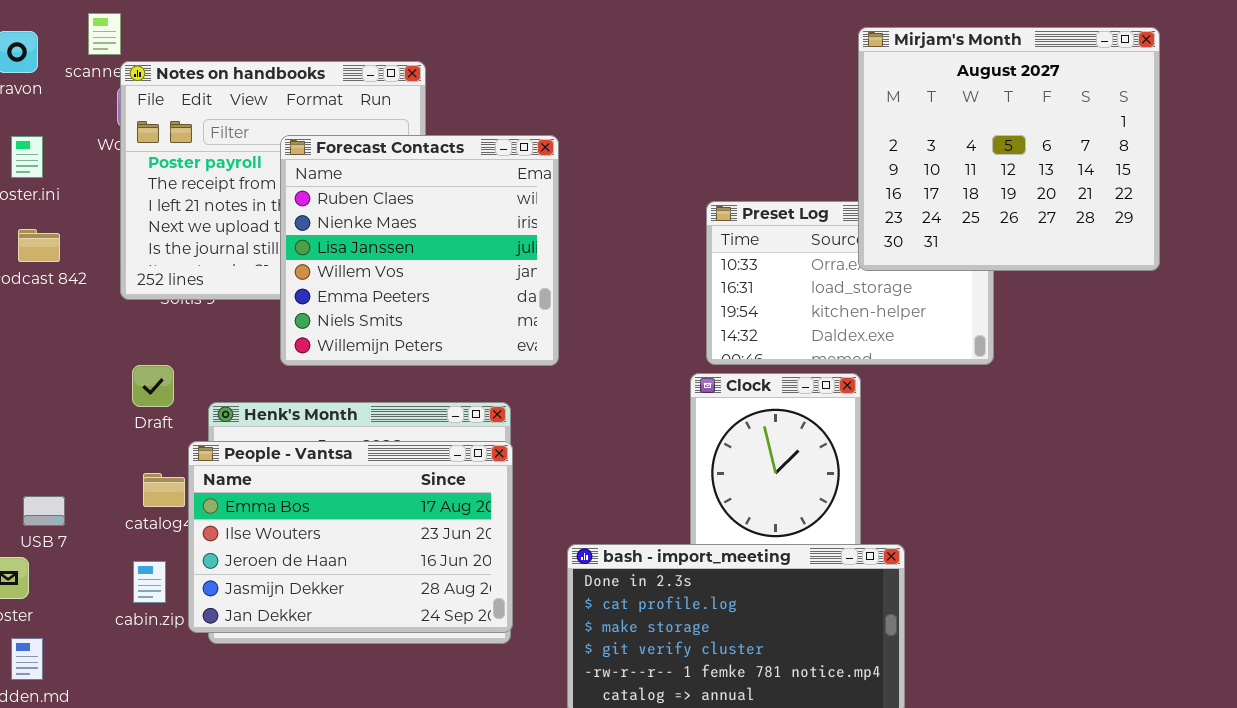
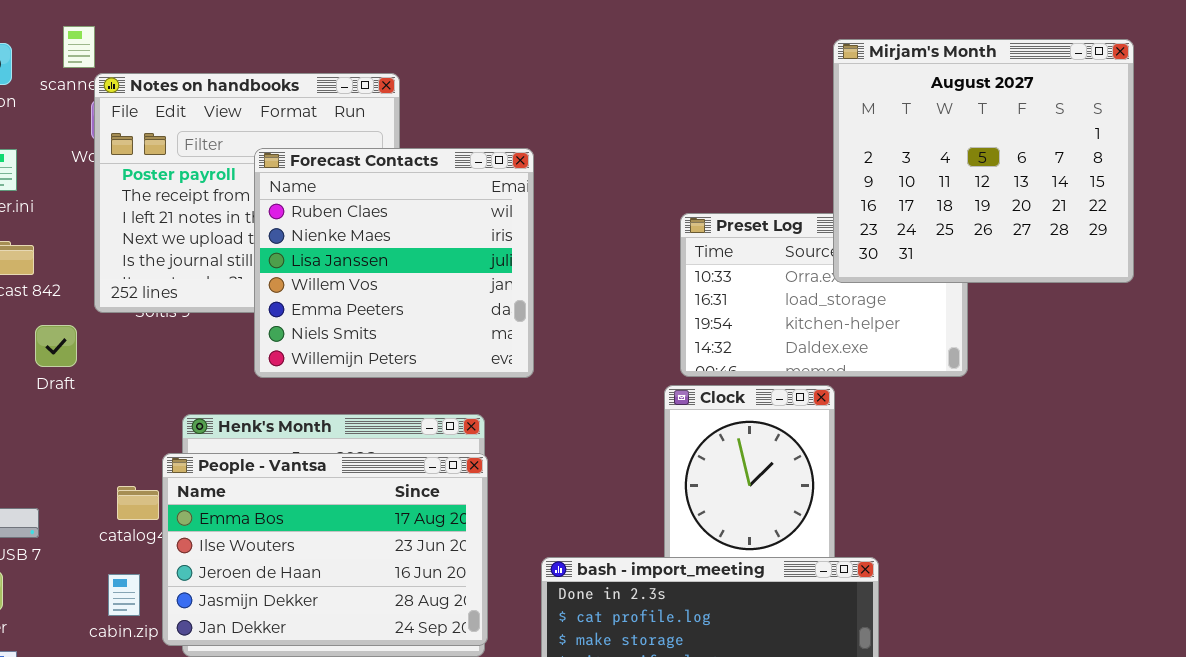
Draft: [132,365,174,407] -> [35,325,77,367], moved

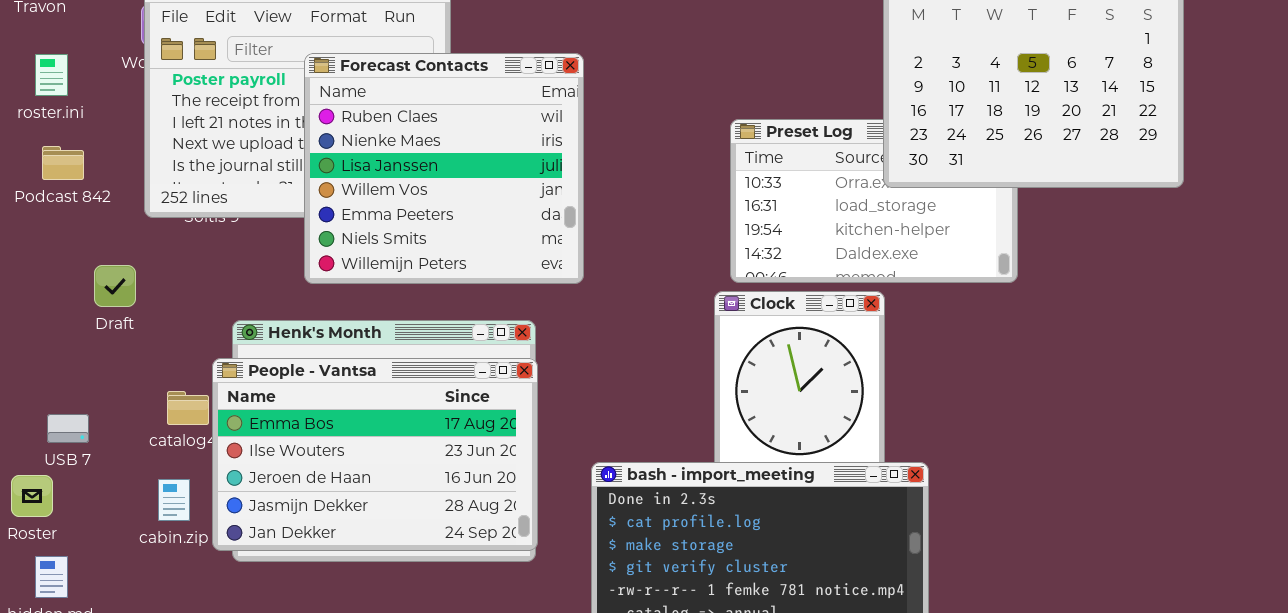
Draft: [35,325,77,367] -> [94,265,136,307], moved

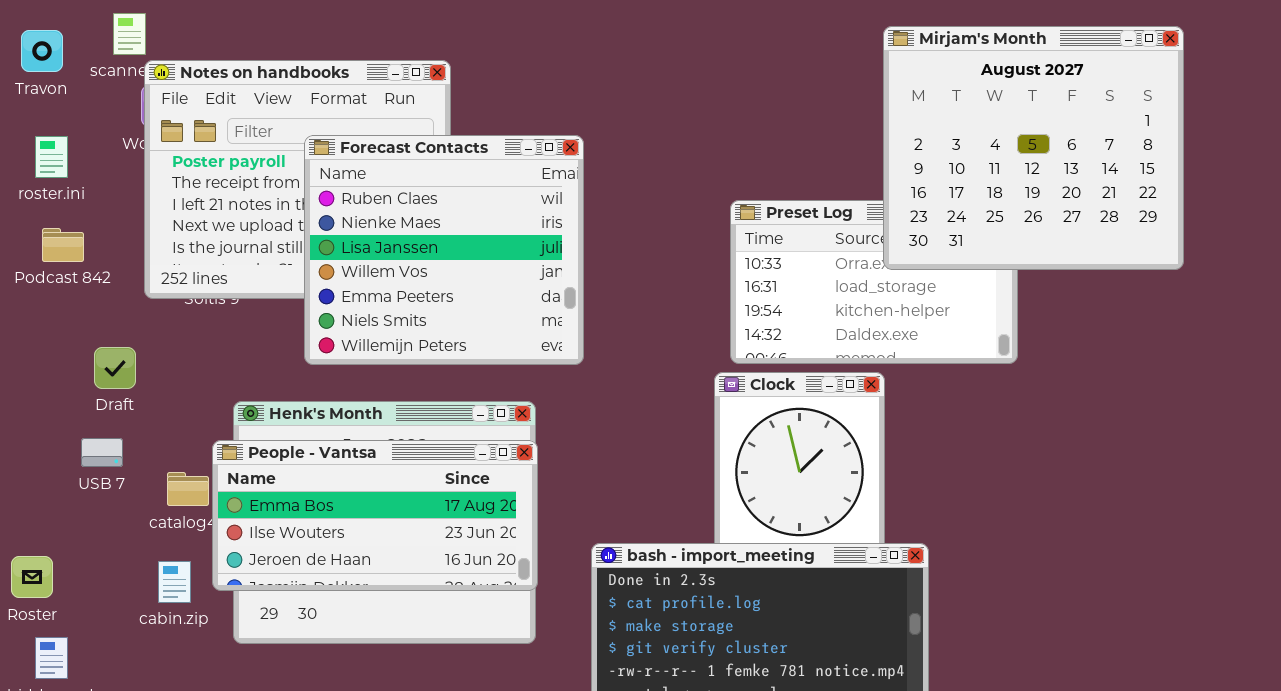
People - Vantsa: [212,358,538,551] -> [212,440,538,591], resized
USB 7: [47,414,89,443] -> [81,438,123,467], moved

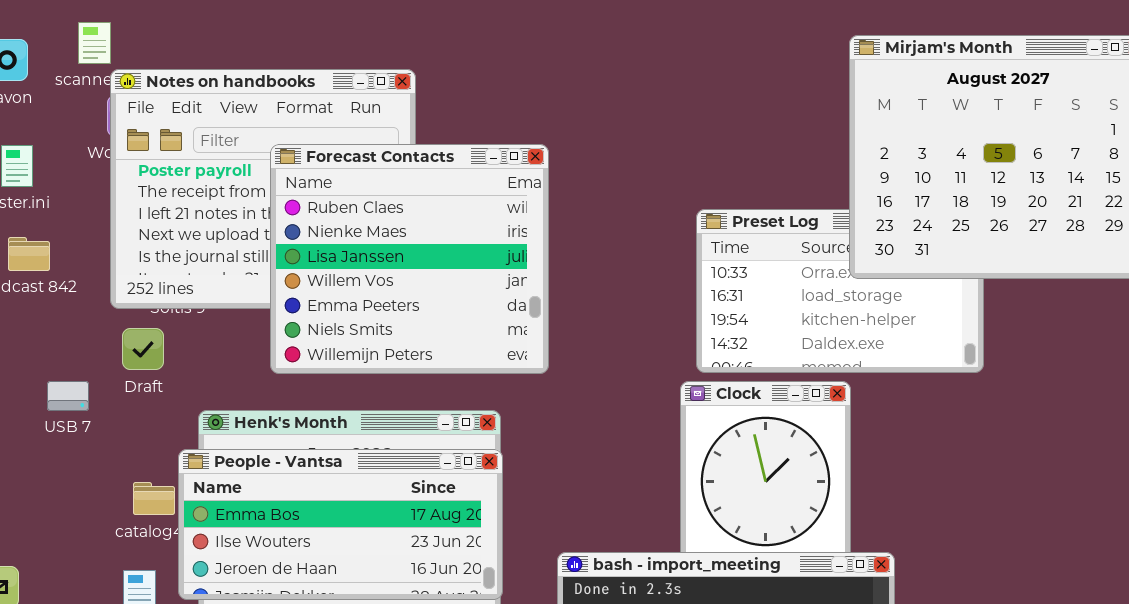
Draft: [94,347,136,389] -> [122,328,164,370], moved
USB 7: [81,438,123,467] -> [47,381,89,411], moved

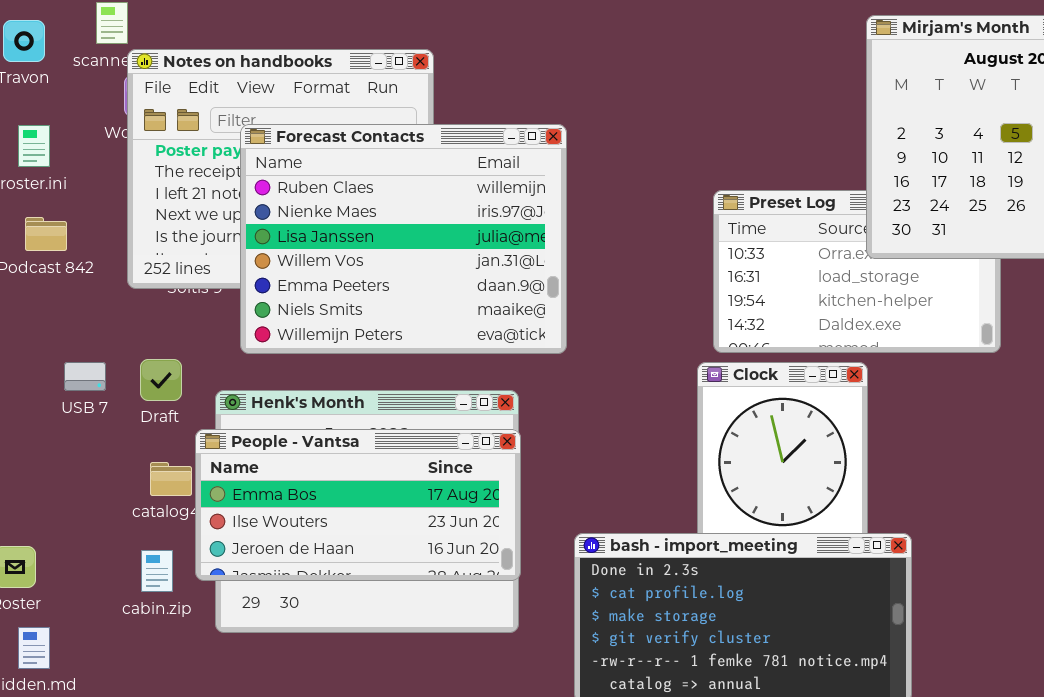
Forecast Contacts: [270,144,549,374] -> [240,124,567,354], resized
Draft: [122,328,164,370] -> [140,359,182,401], moved

